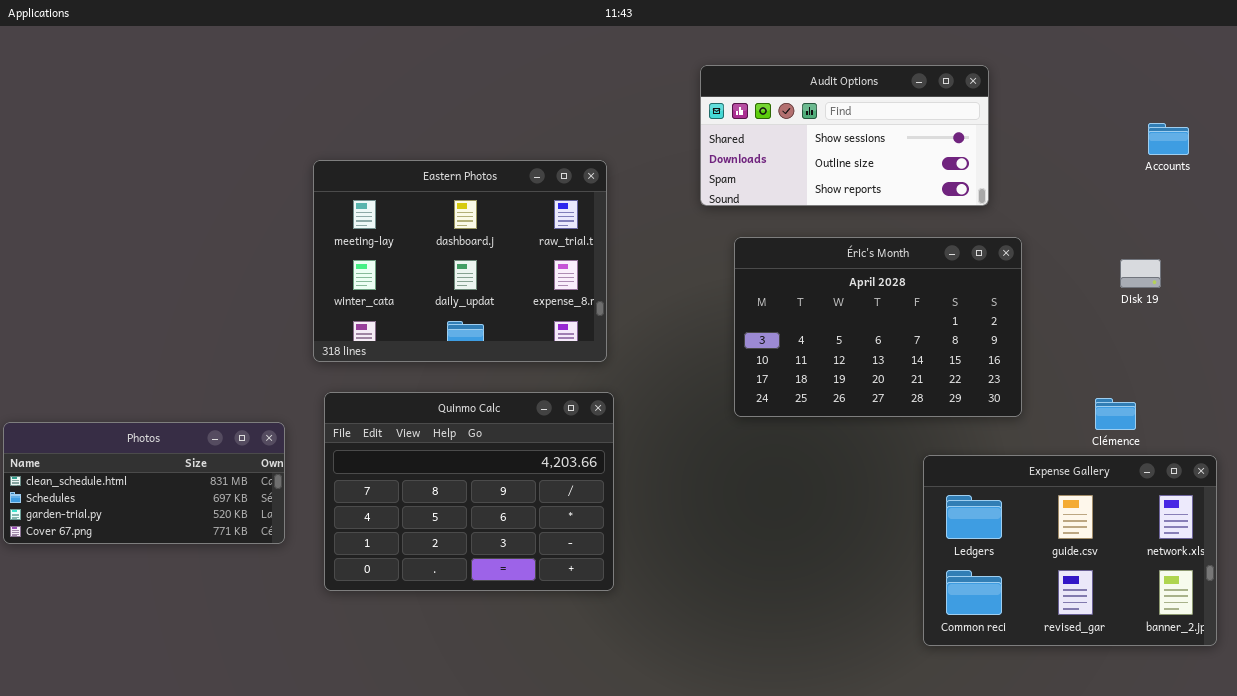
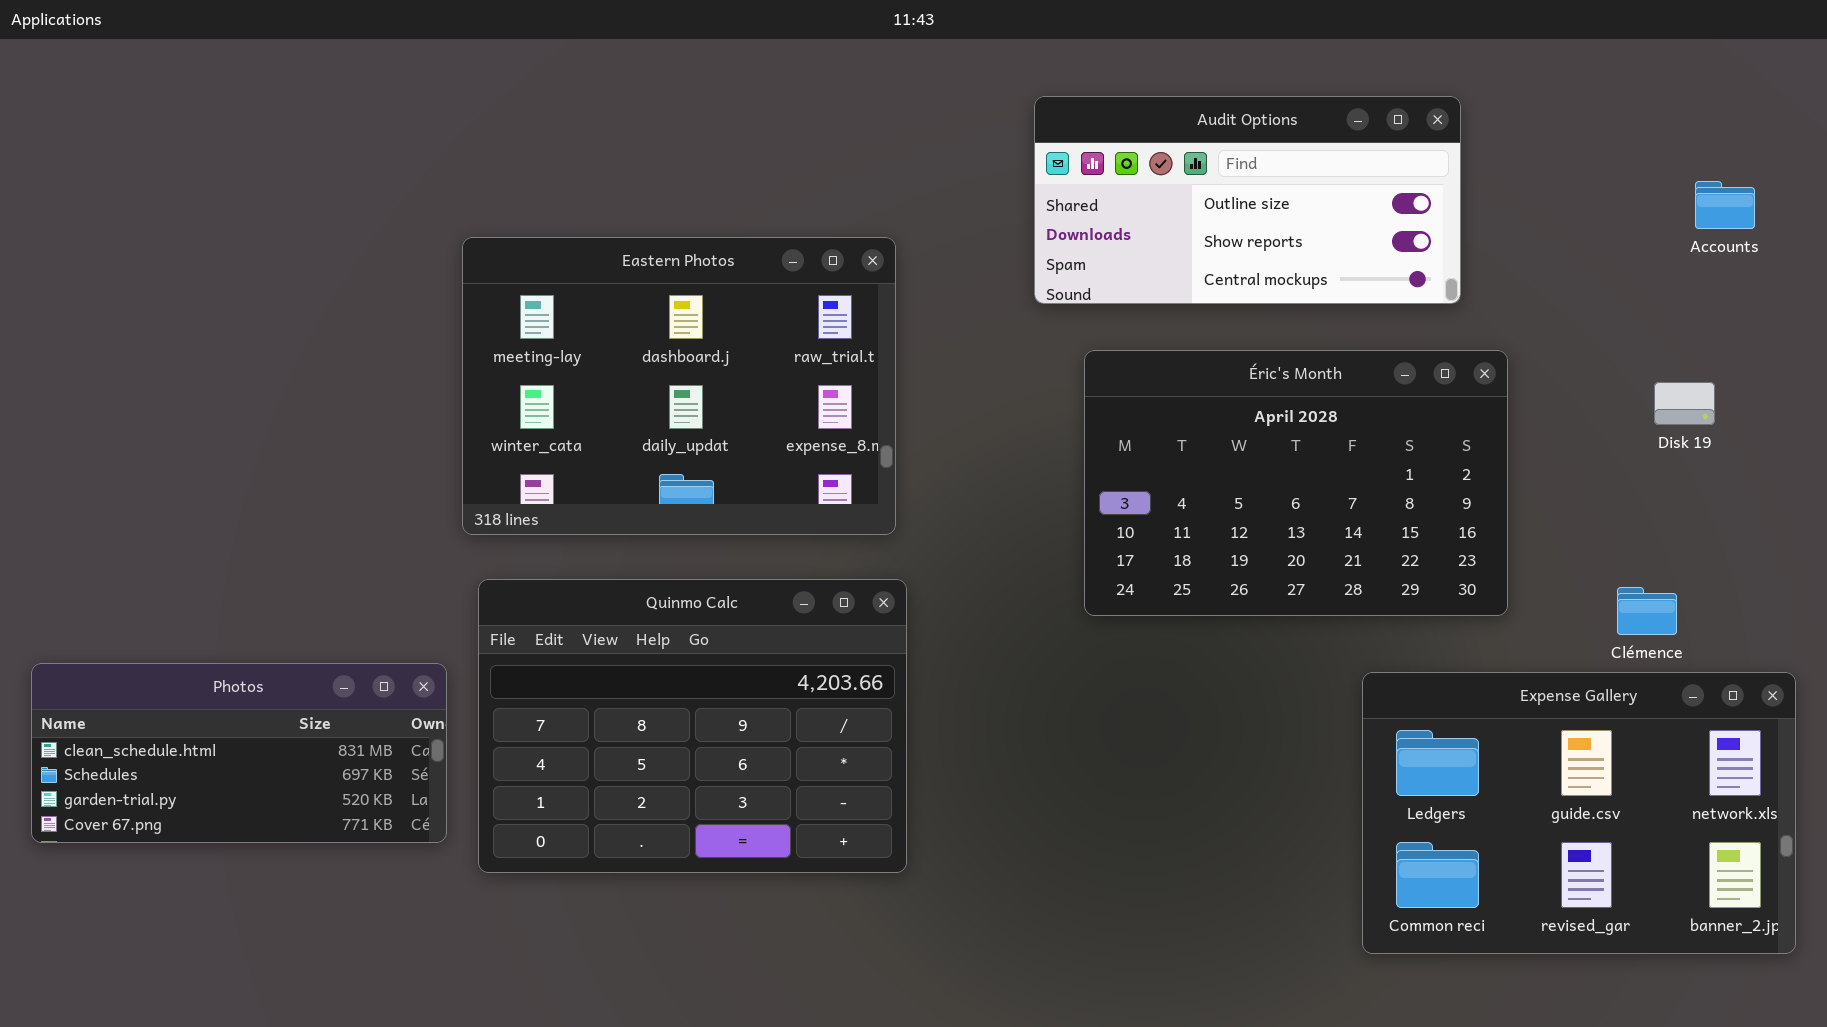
Audit Options: [700,65,989,206] -> [1034,96,1461,304], scrolled down 1 row
Photos: [3,422,285,544] -> [31,663,447,843], moved

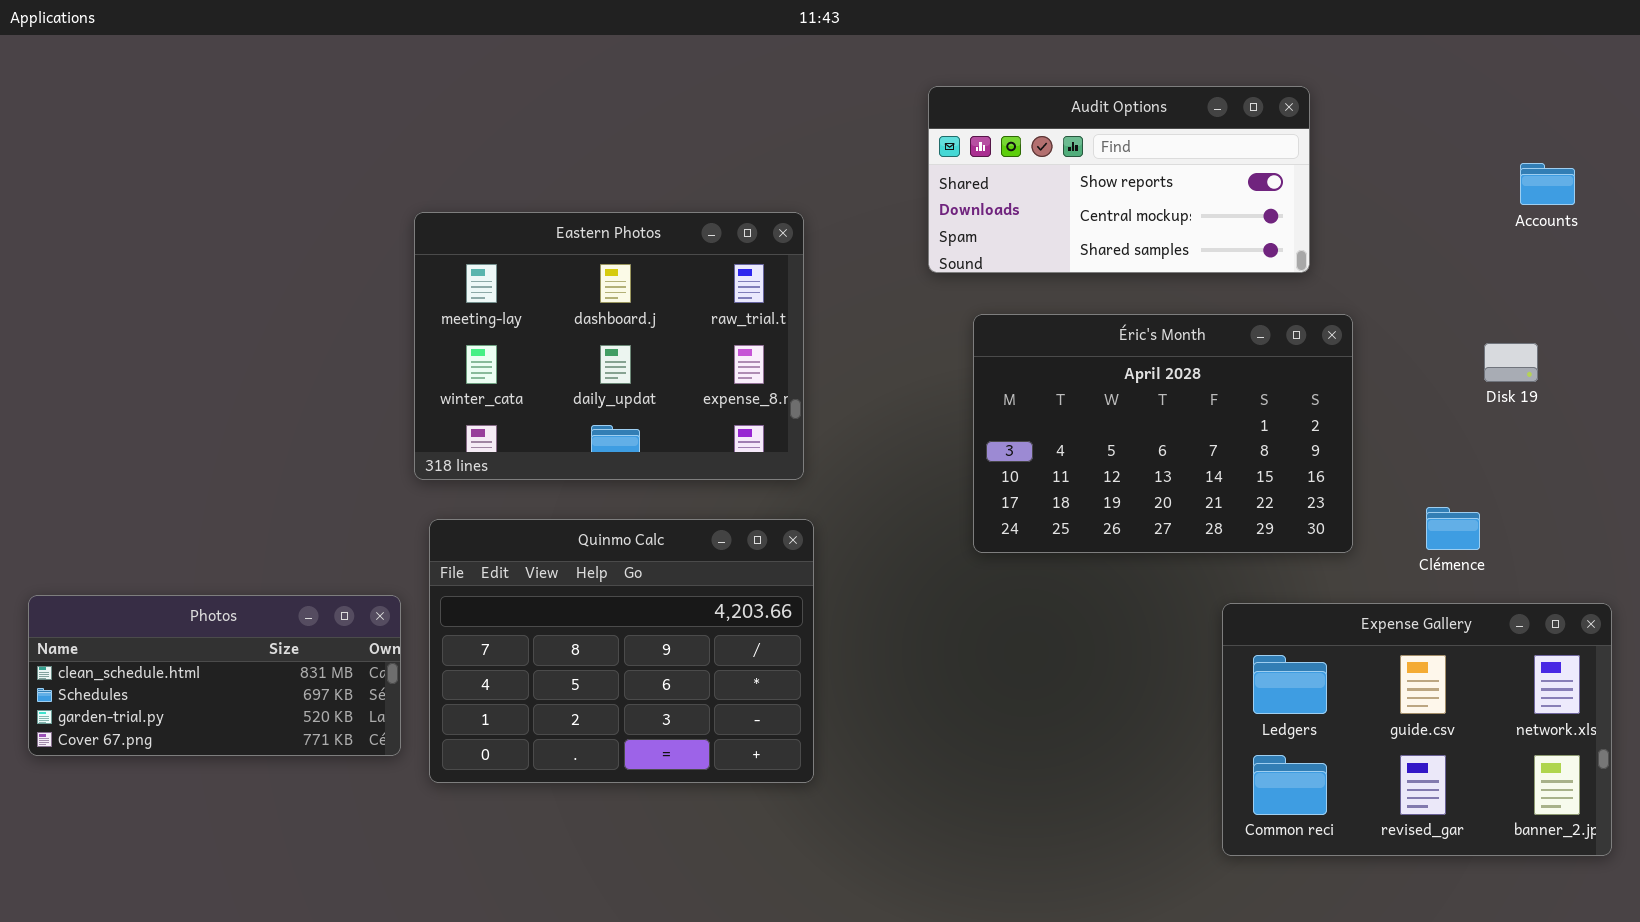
Audit Options: [1034,96,1461,304] -> [928,86,1310,273], scrolled down 1 row
Clémence: [1617,587,1677,635] -> [1426,507,1480,550], moved

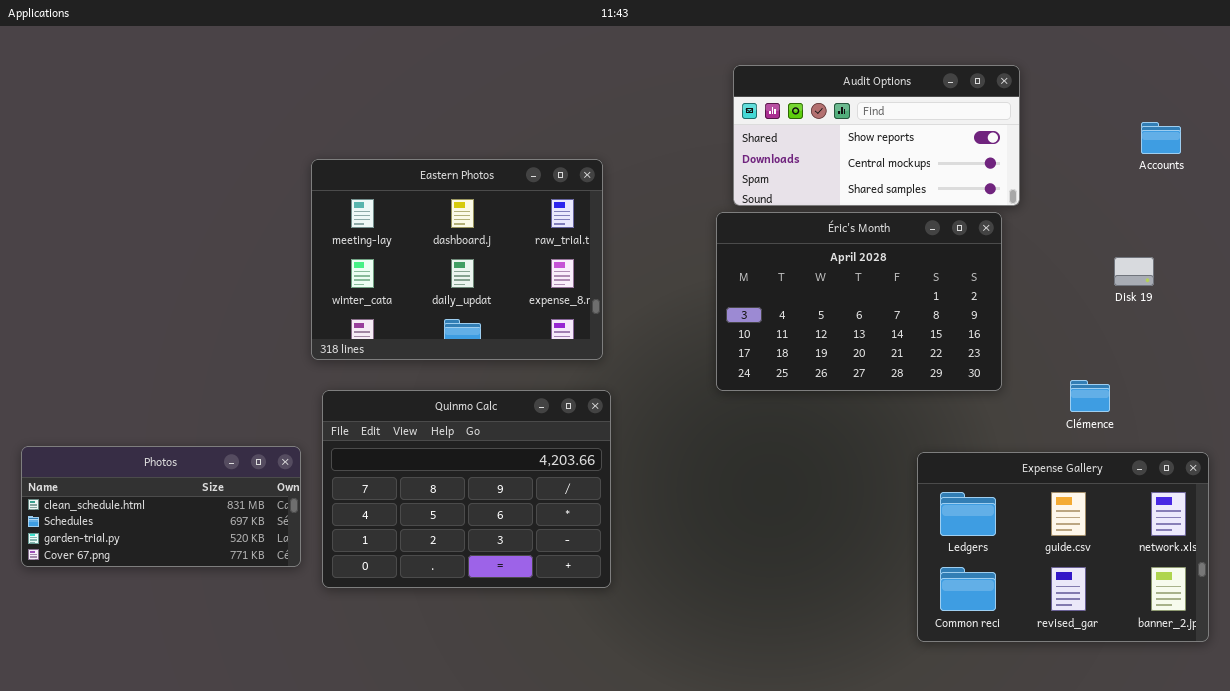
Audit Options: [928,86,1310,273] -> [733,65,1020,206], moved
Éric's Month: [973,314,1353,553] -> [716,212,1002,391], moved

